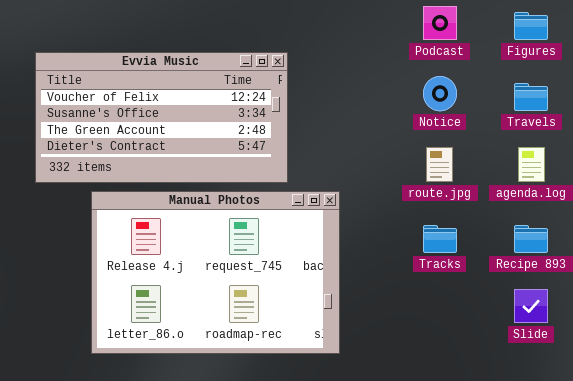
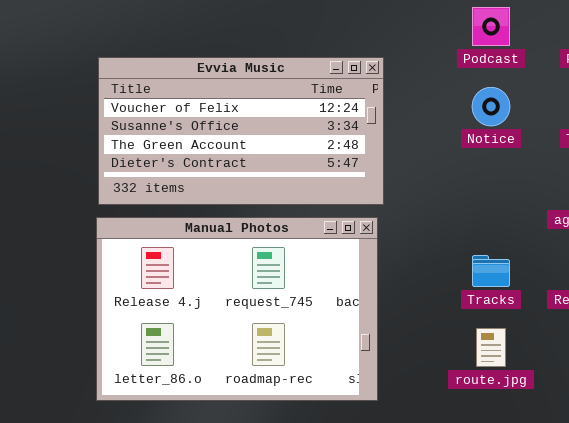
Evvia Music: [35,52,288,183] -> [98,57,384,205], moved
route.jpg: [426,147,453,182] -> [476,328,506,367], moved

